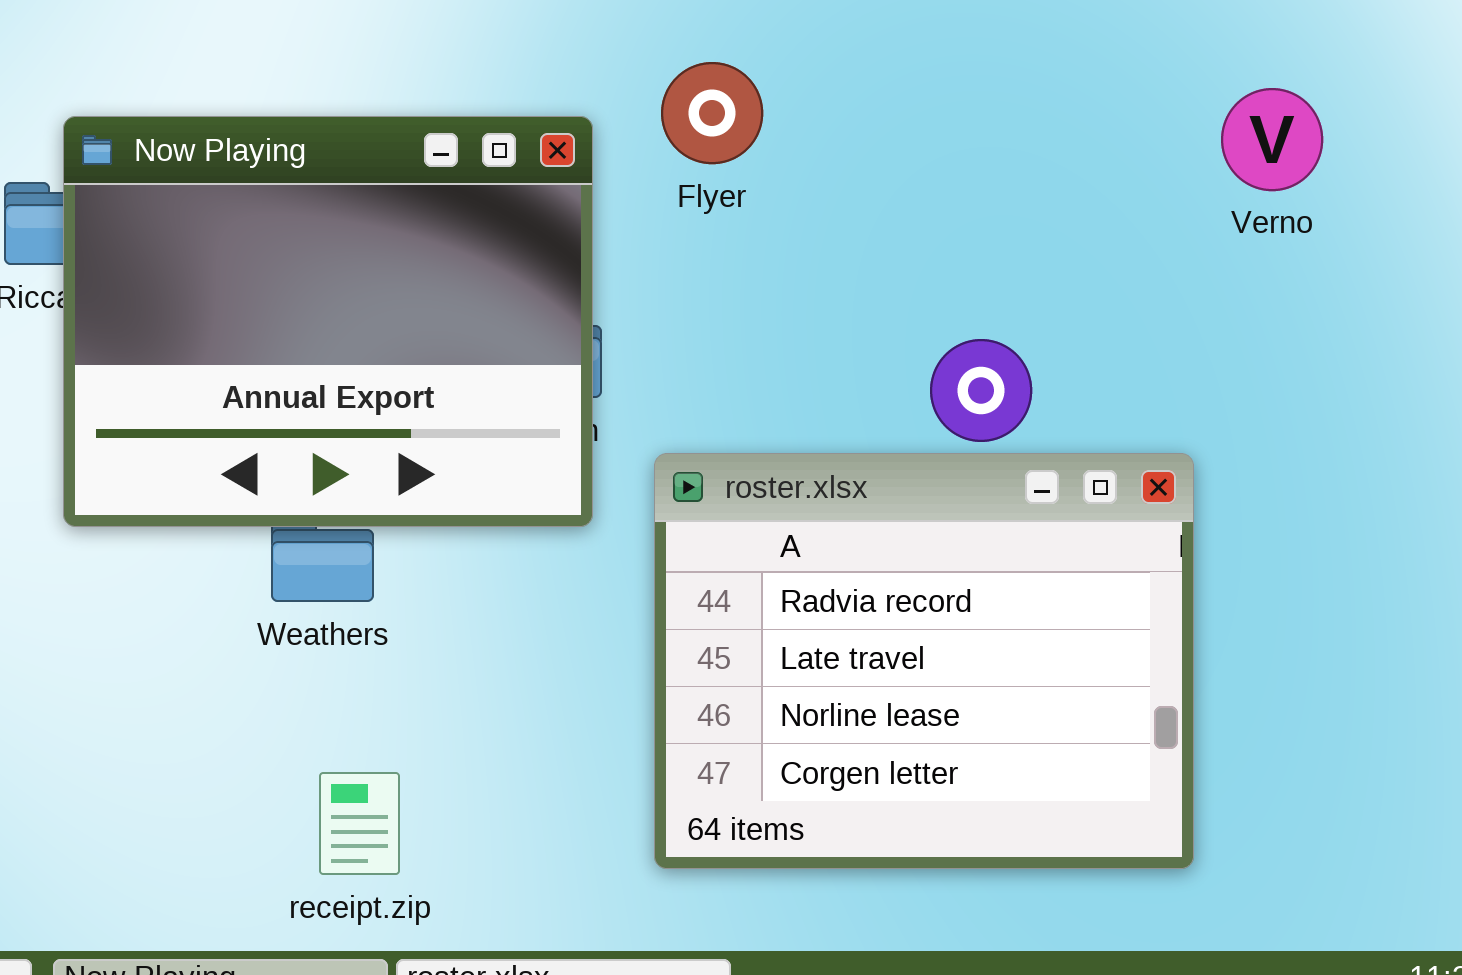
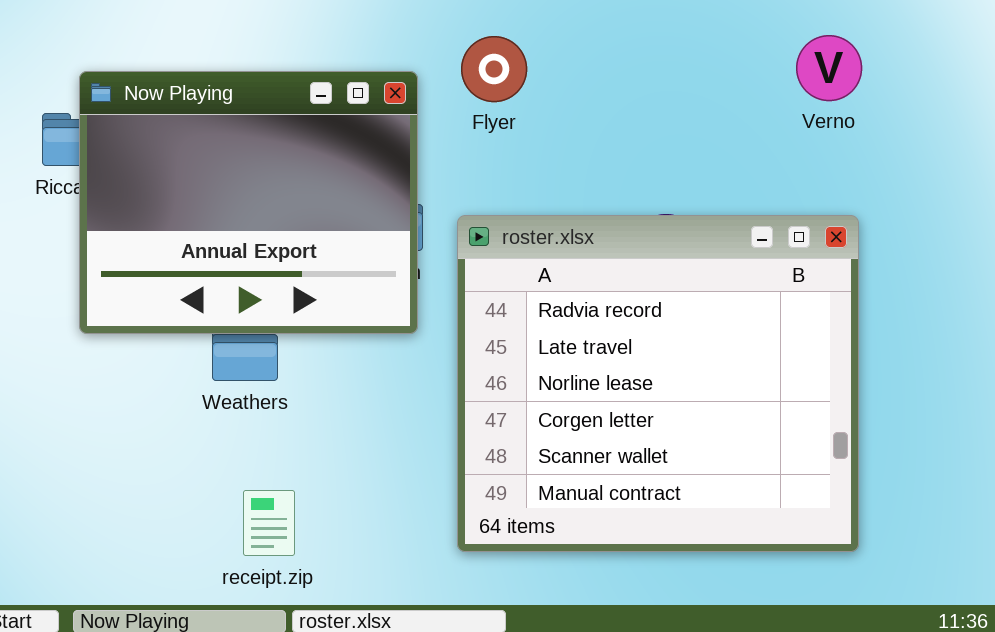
Verno: [1221,88,1323,191] -> [796,35,862,101], moved
roster.xlsx: [654,453,1194,869] -> [457,215,859,552], resized

